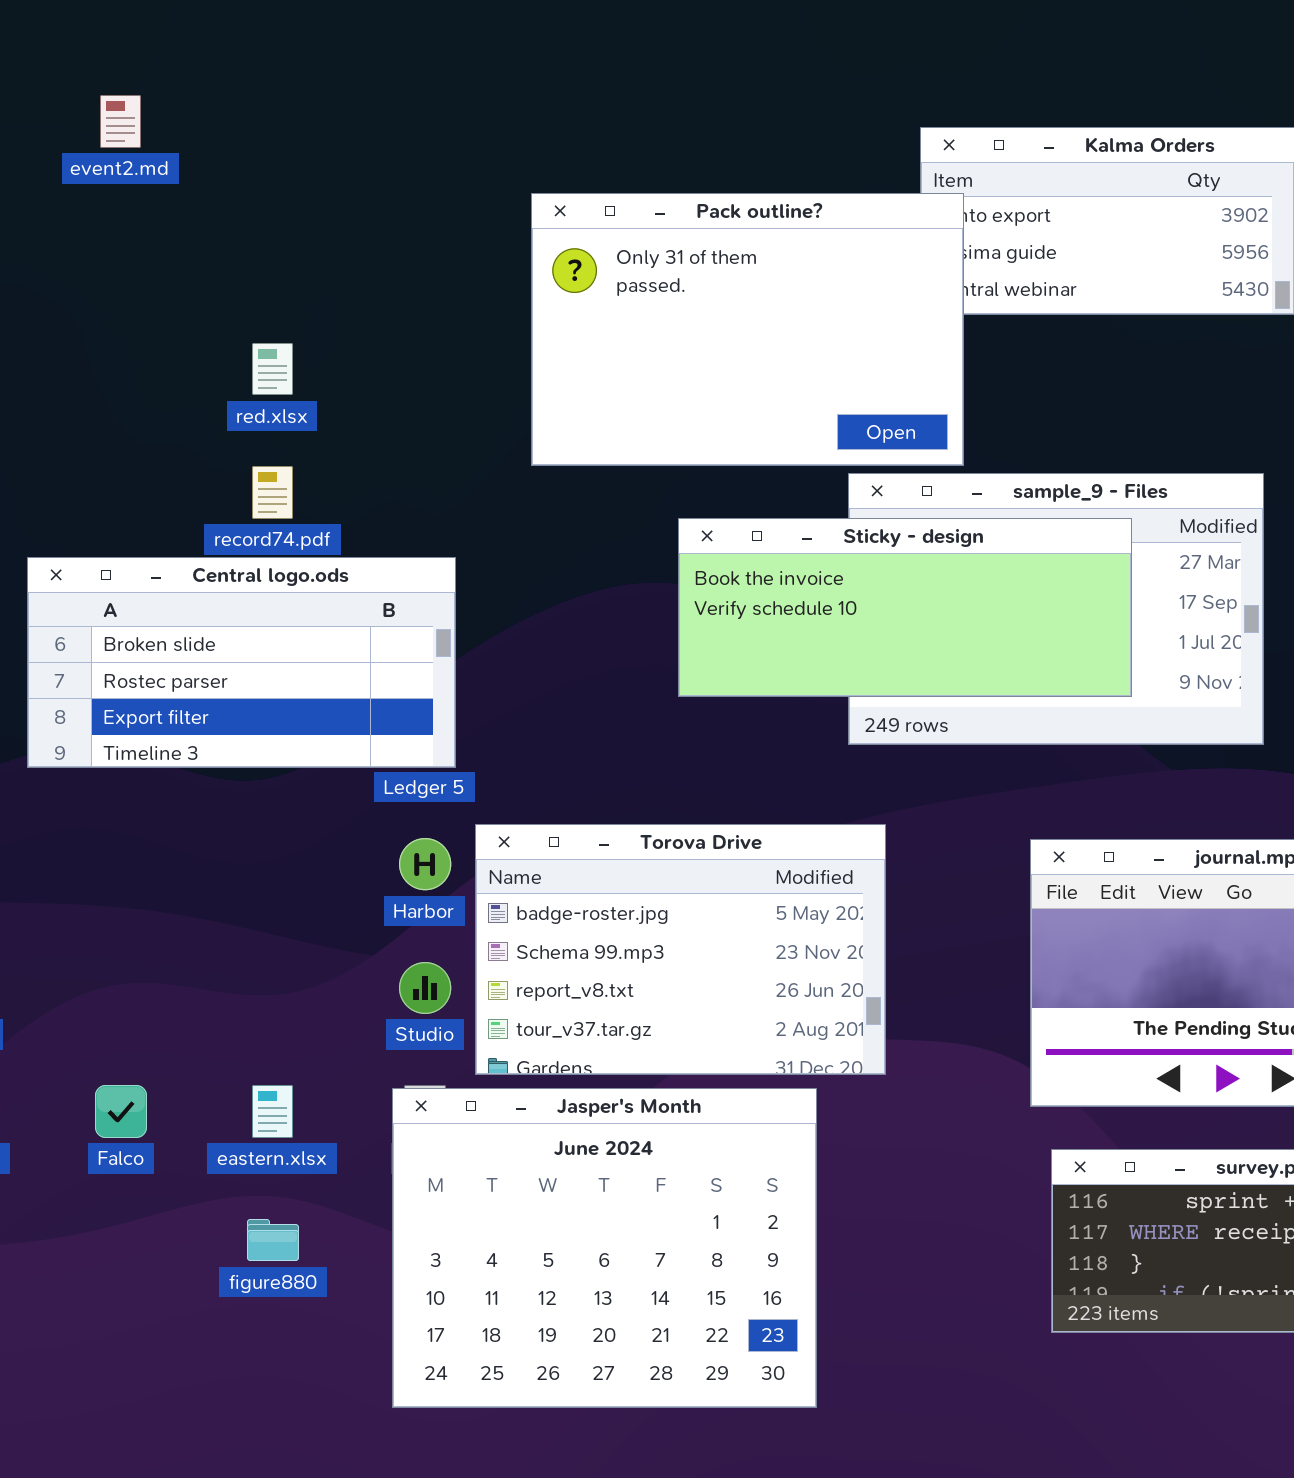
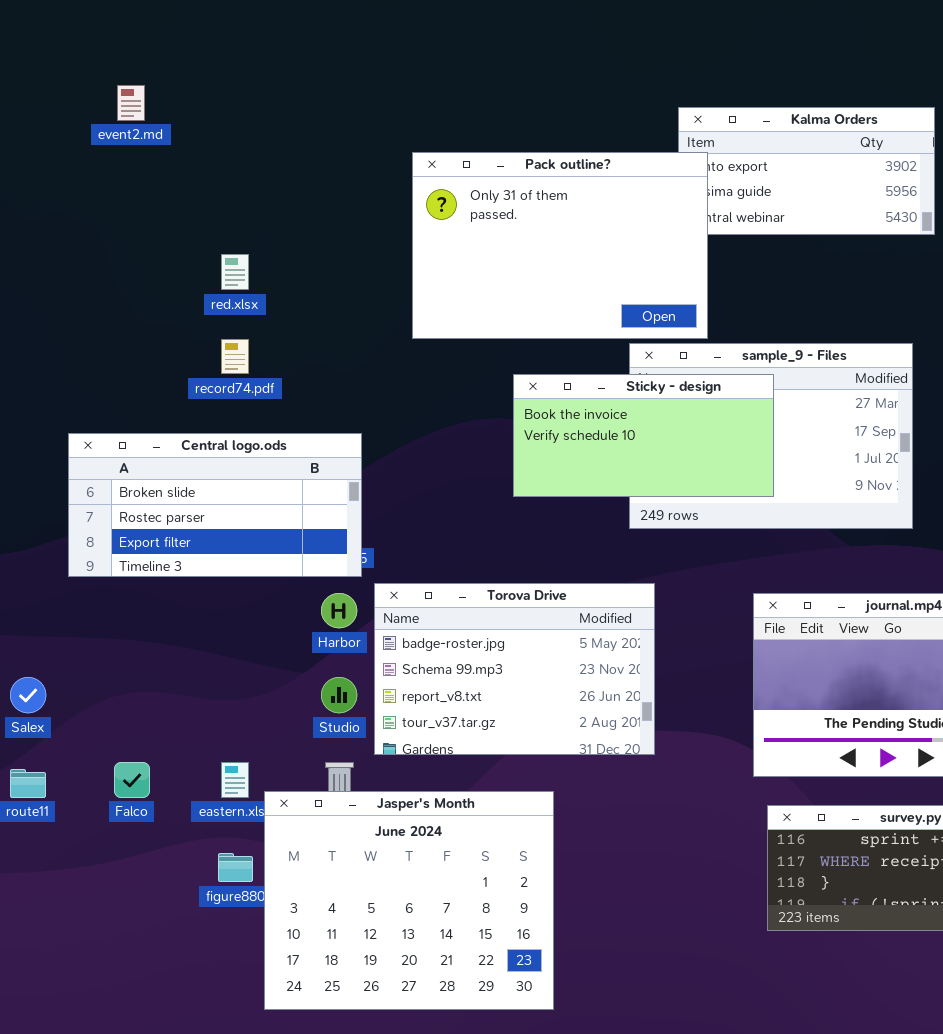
Sticky - design: [678,518,1132,697] -> [513,374,774,497], resized
Central logo.ods: [27,557,456,768] -> [68,433,362,577], moved
Jasper's Month: [392,1088,817,1408] -> [264,791,554,1010], moved

